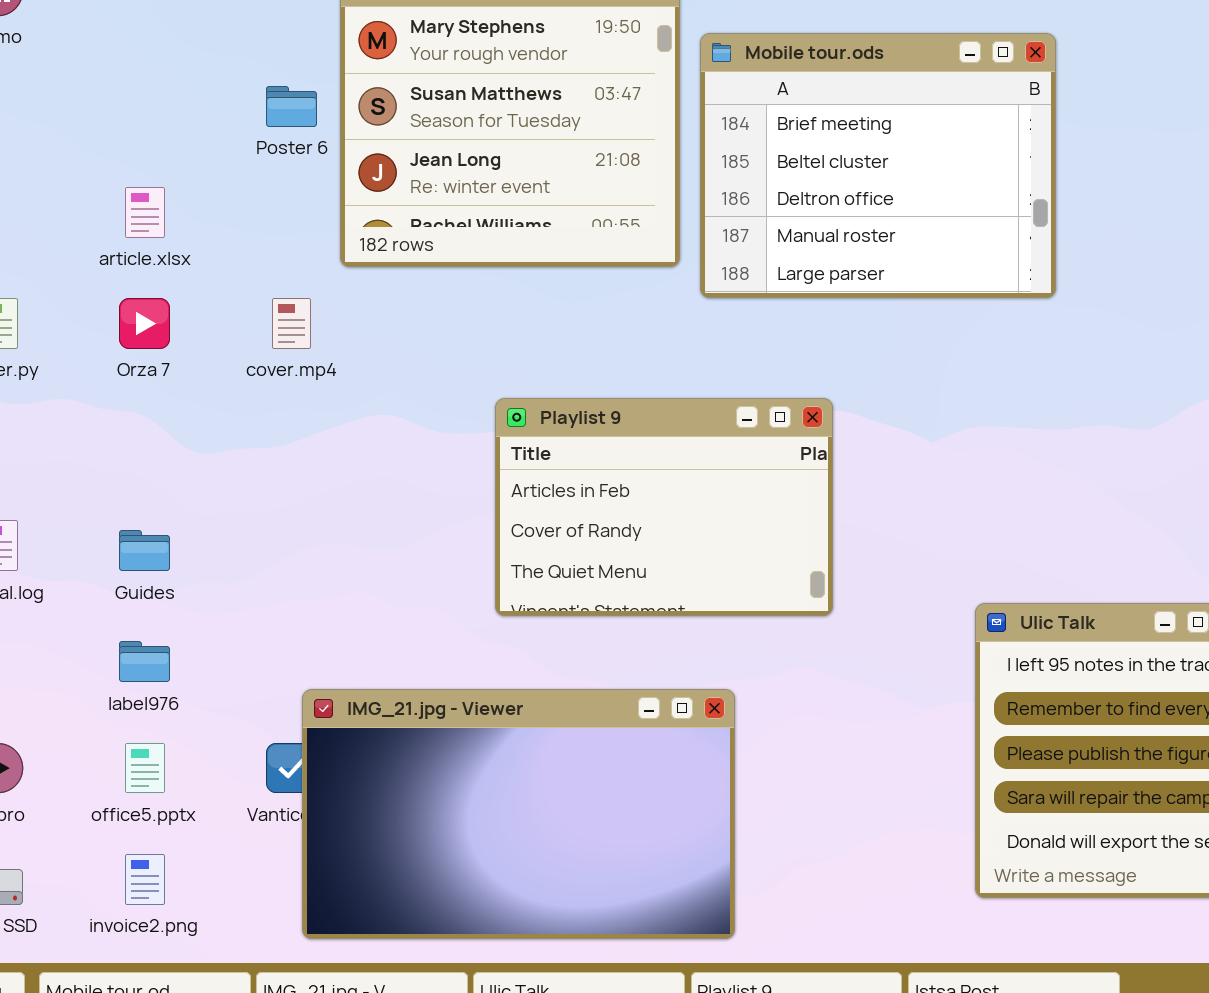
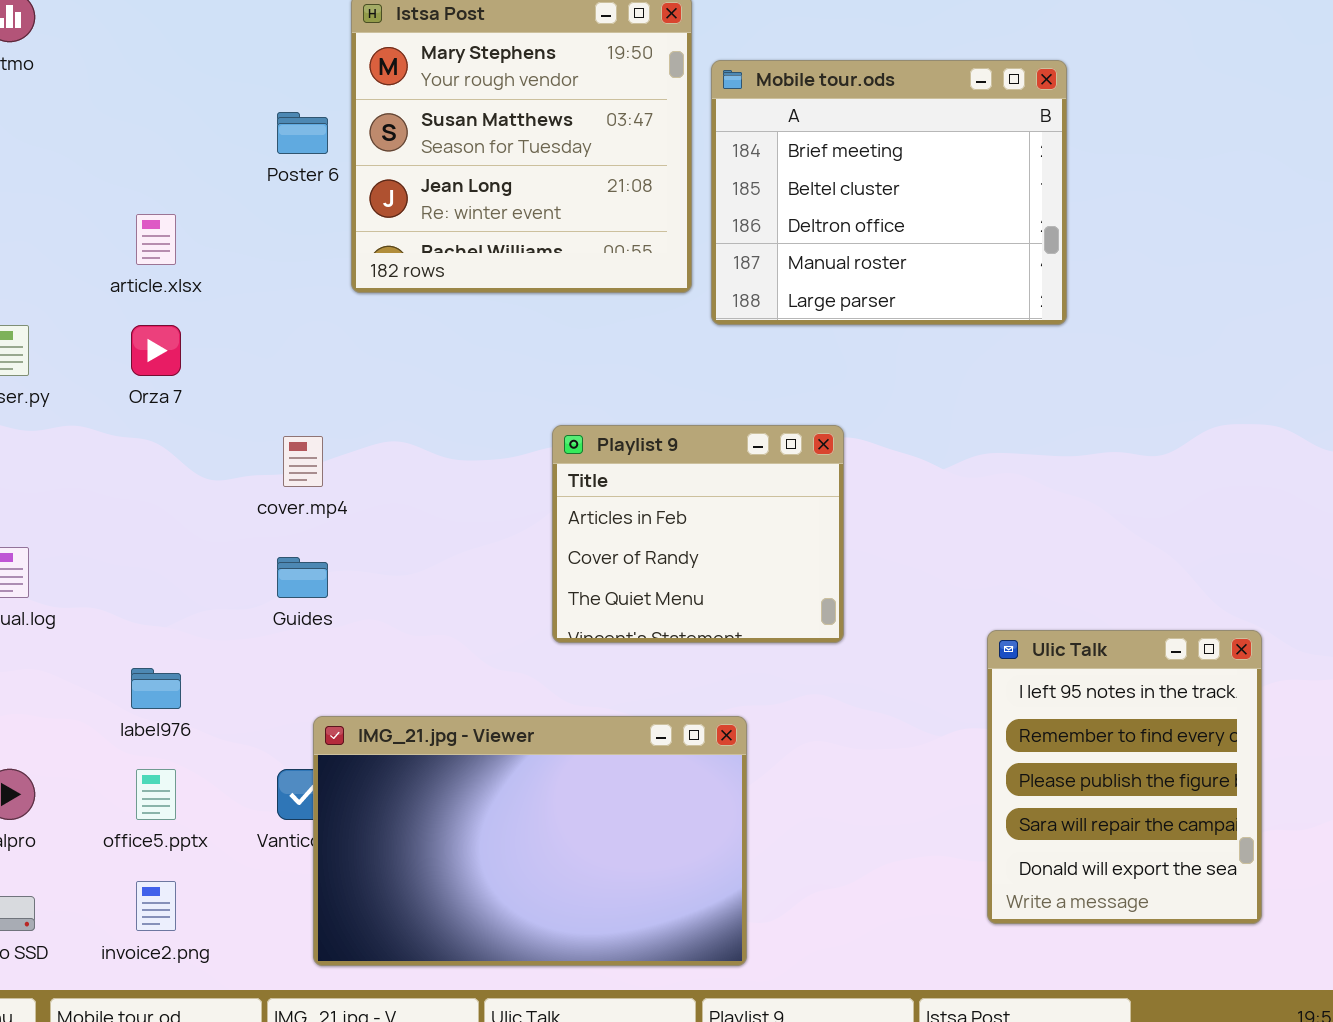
cover.mp4: [272,298,311,349] -> [283,436,323,487], moved
Playlist 9: [495,398,833,616] -> [552,425,844,643], resized
Guides: [119,530,170,571] -> [277,557,328,598], moved

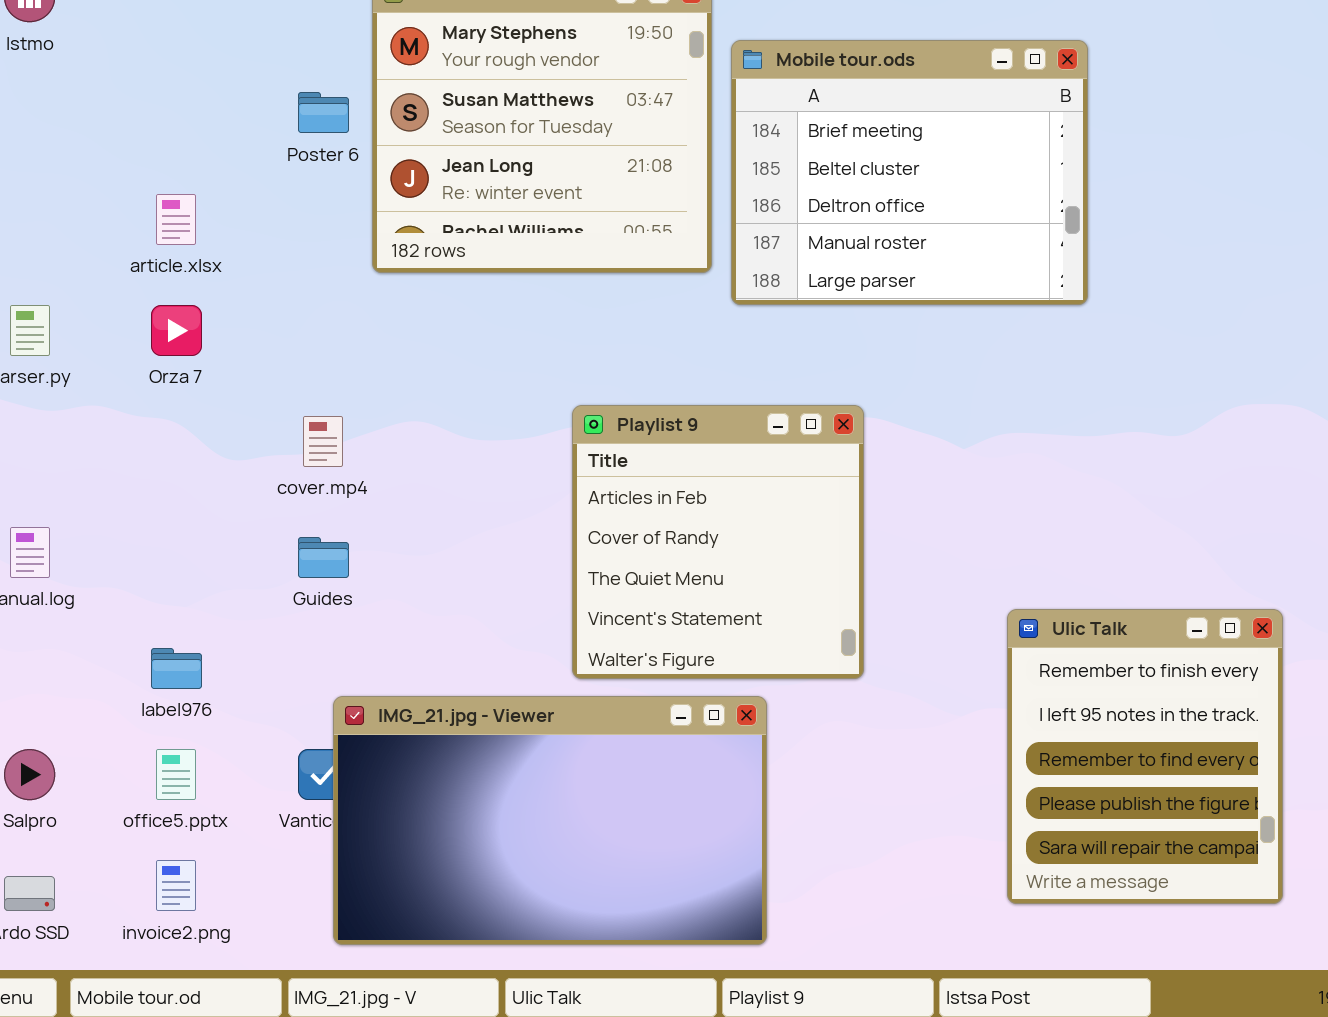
Playlist 9: [552,425,844,643] -> [572,405,864,679], resized
Ulic Talk: [987,630,1262,924] -> [1007,609,1283,904], scrolled up 1 row

